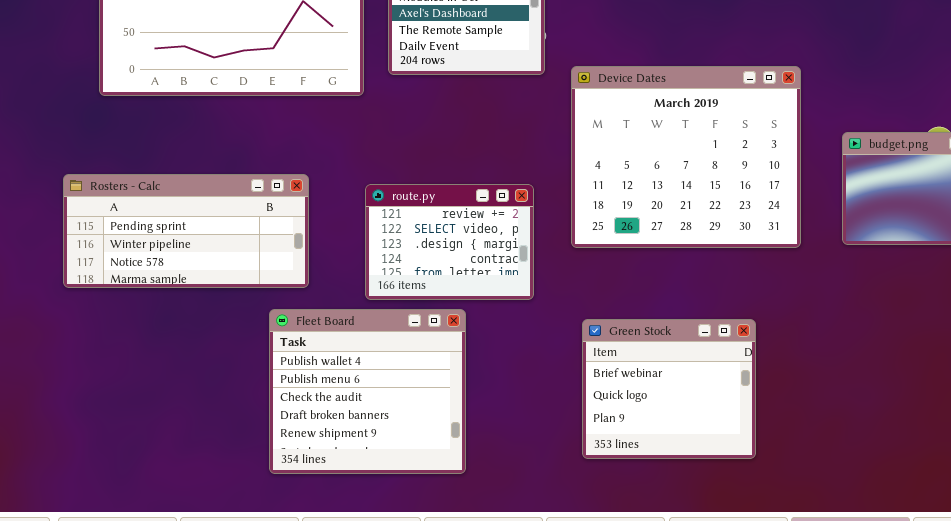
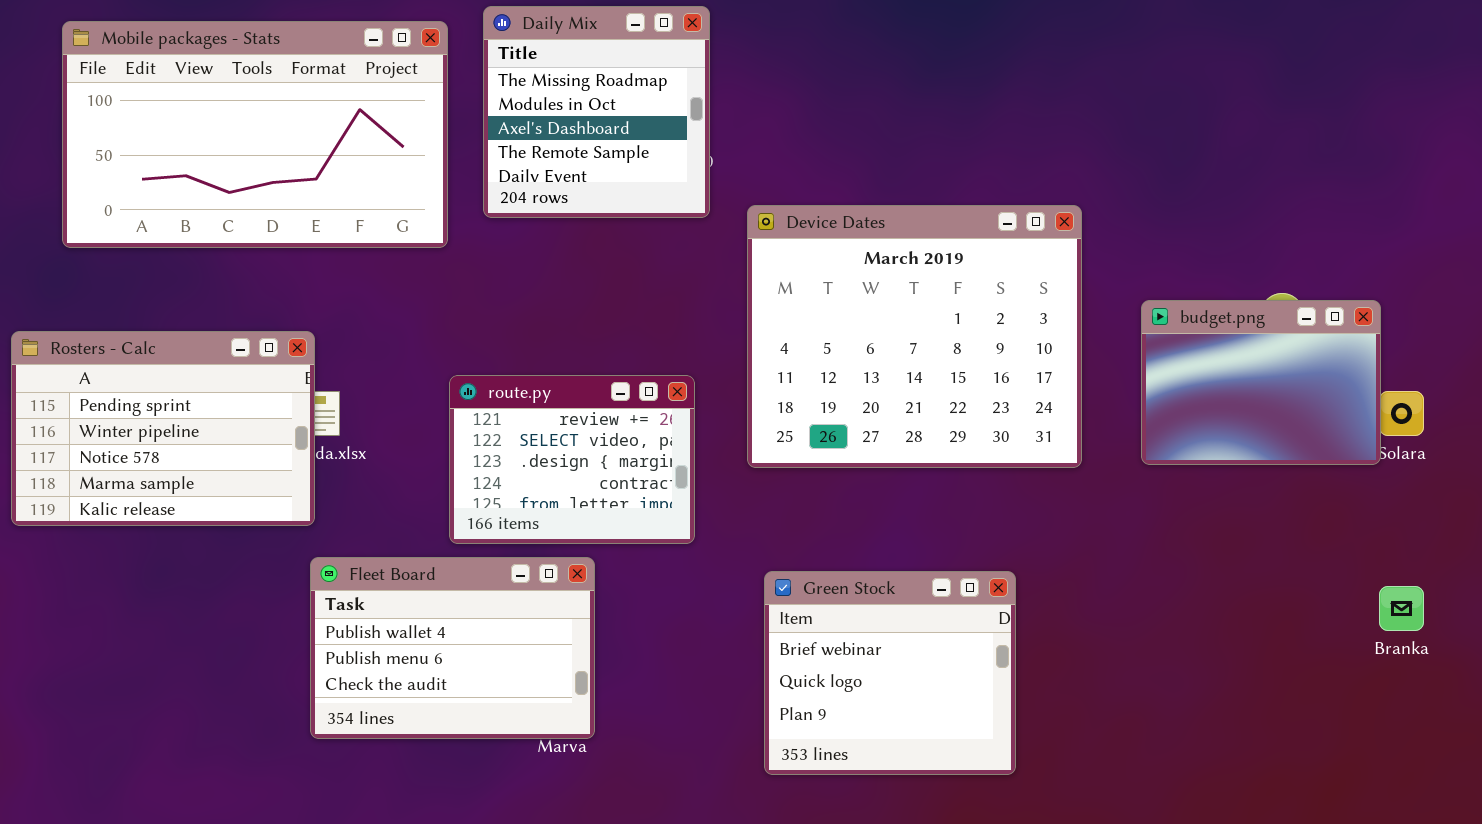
Rosters - Calc: [63,174,309,288] -> [11,331,315,526], resized
Fleet Board: [269,309,466,474] -> [310,557,595,739], resized

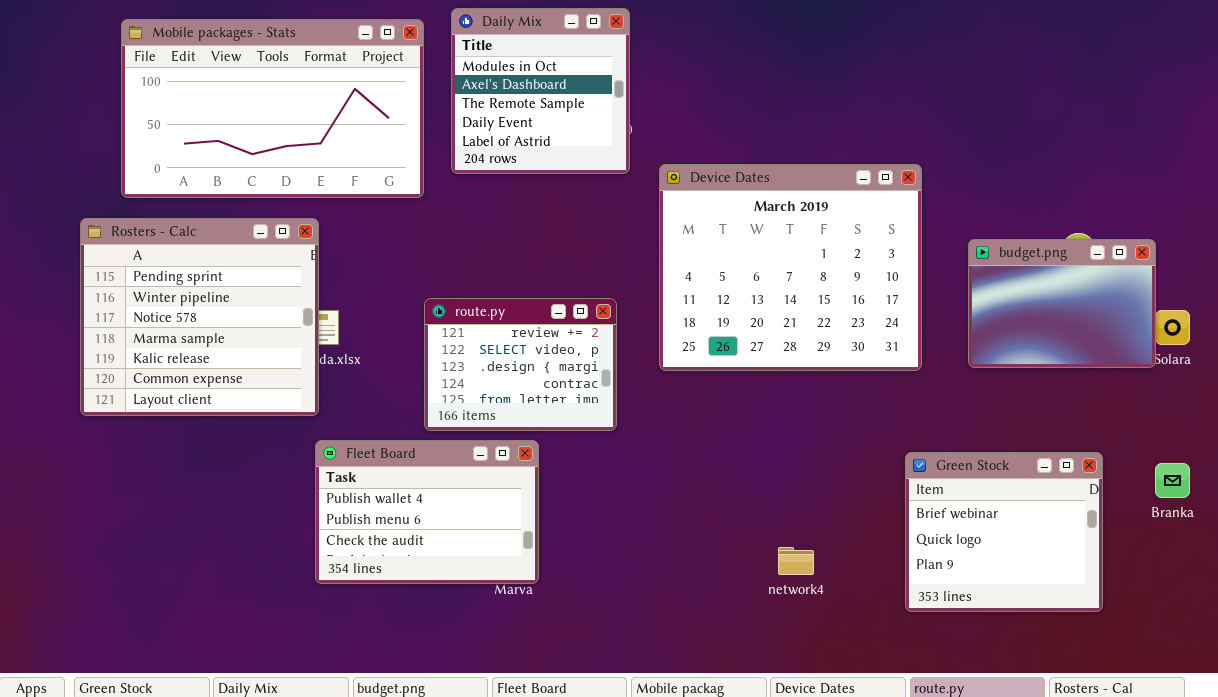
Daily Mix: [483,6,710,218] -> [451,8,630,174], scrolled down 1 row
Rosters - Calc: [11,331,315,526] -> [80,218,319,416], resized
Green Stock: [764,571,1016,775] -> [905,452,1103,612], moved

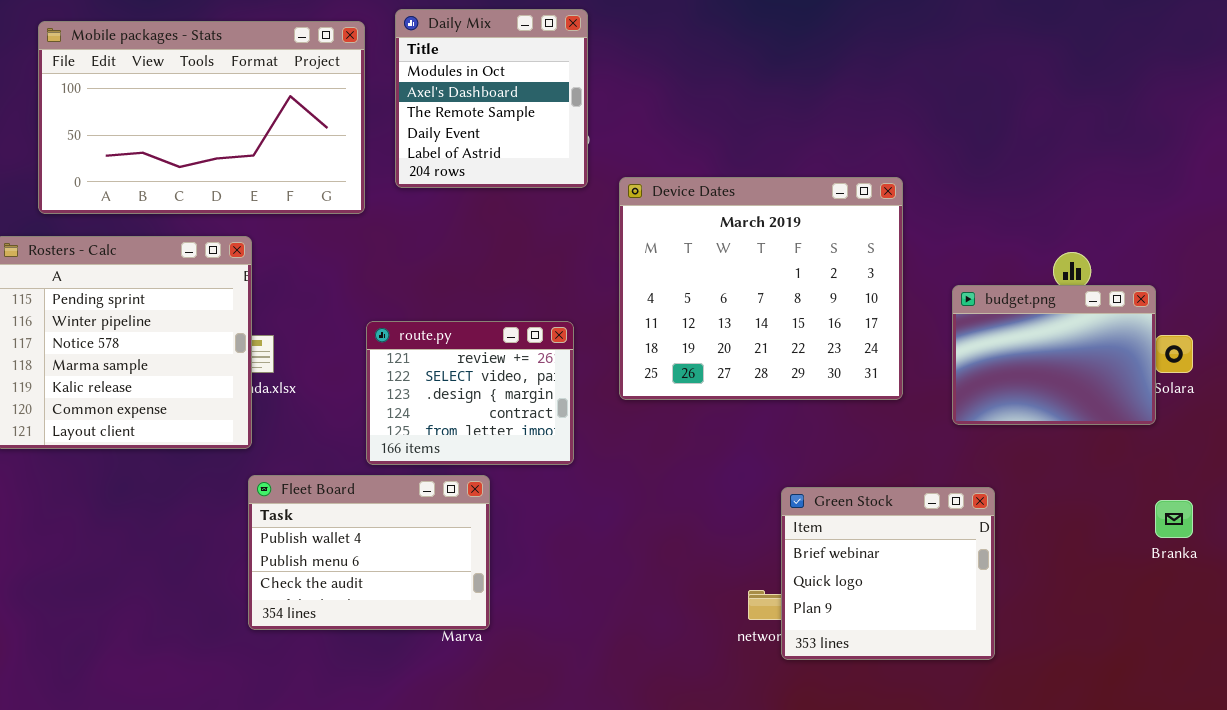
budget.png: [968,239,1156,368] -> [952,285,1156,425], moved
Green Stock: [905,452,1103,612] -> [781,487,995,660], moved

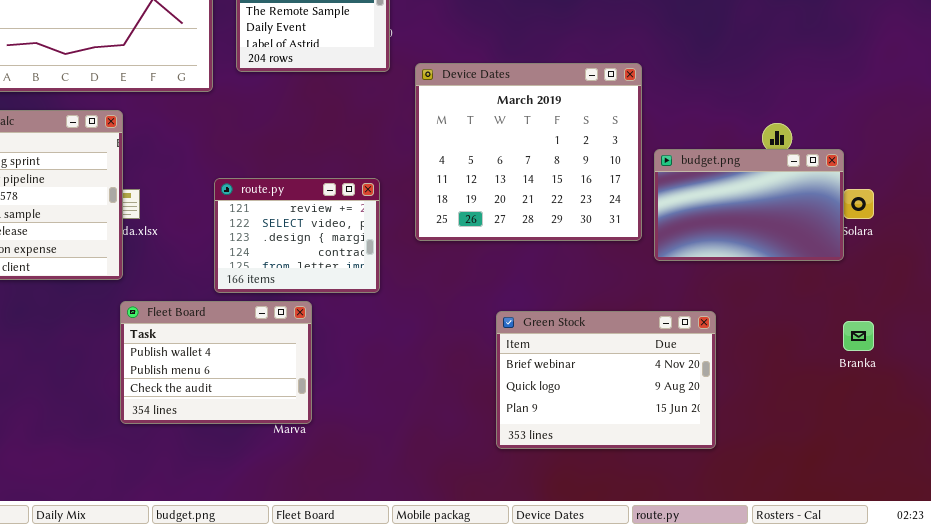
budget.png: [952,285,1156,425] -> [654,149,844,261], resized
Green Stock: [781,487,995,660] -> [496,311,716,449], resized

